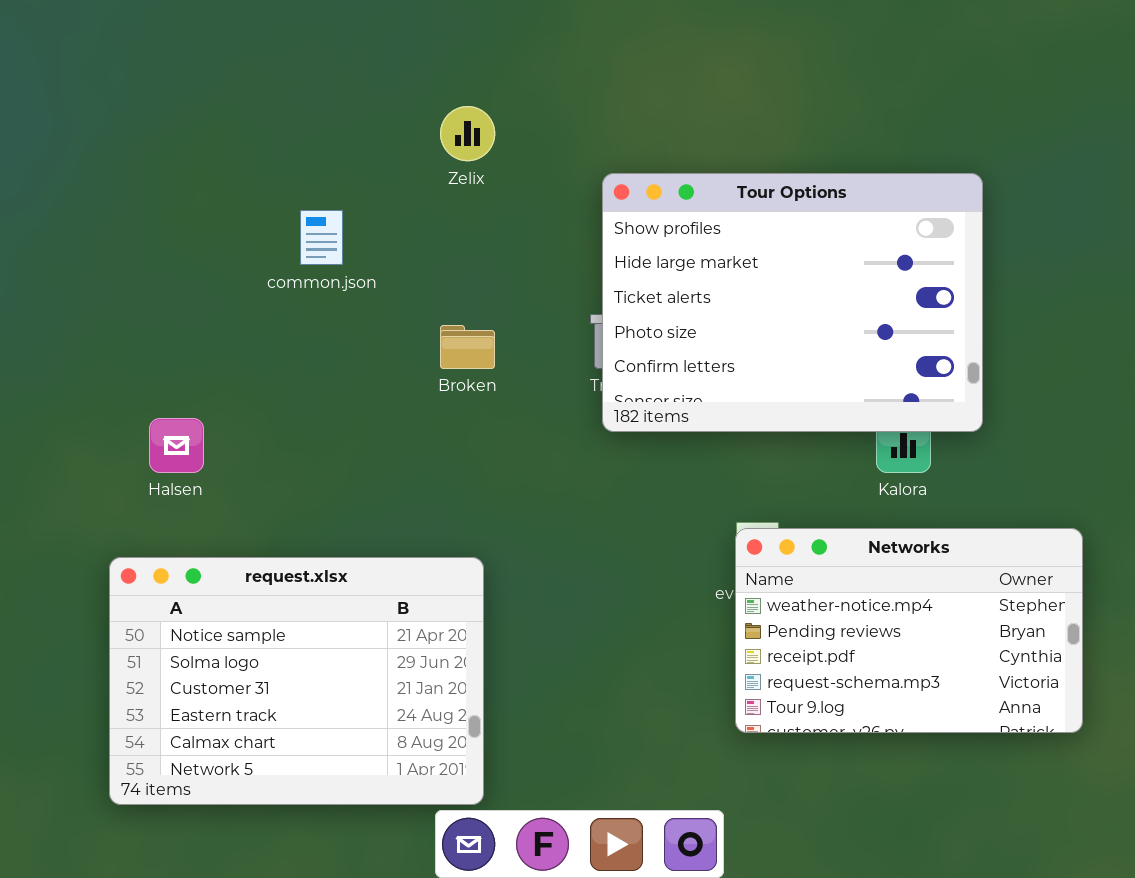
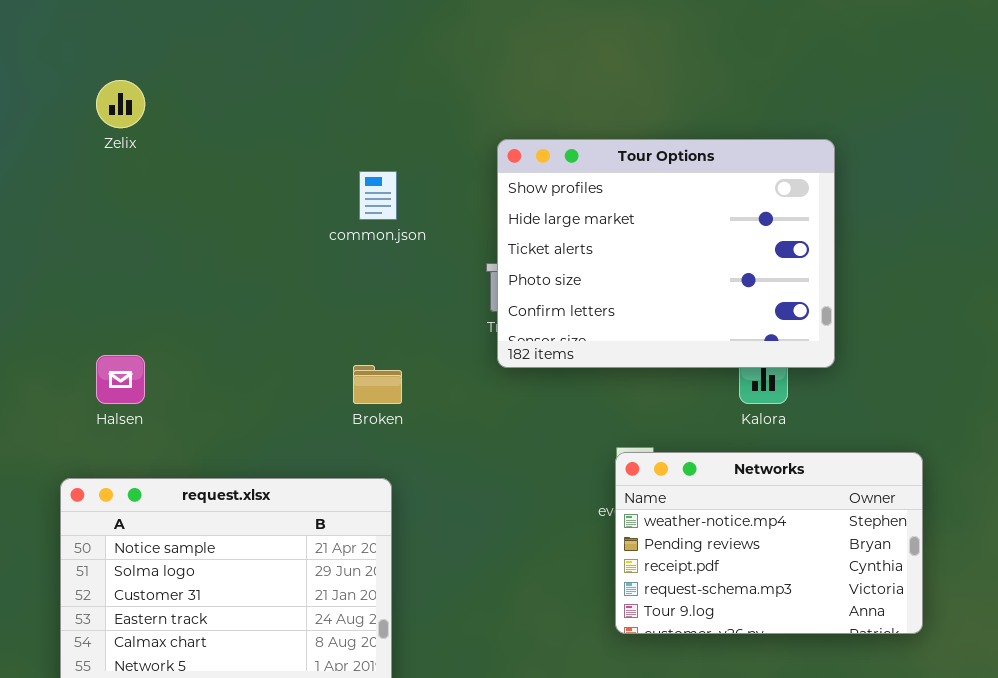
Zelix: [440,106,495,161] -> [96,80,145,128], moved
common.json: [300,210,343,265] -> [359,171,397,220], moved
Broken: [440,325,495,369] -> [353,365,402,404], moved

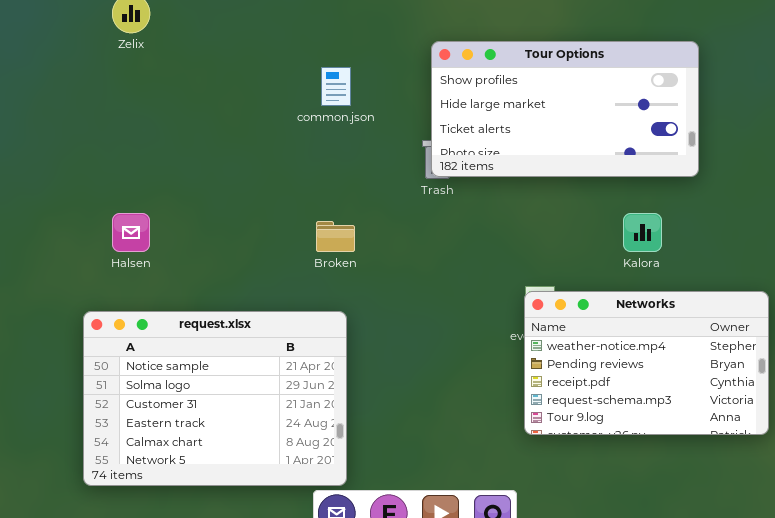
Tour Options: [497,139,835,368] -> [431,41,699,177], resized

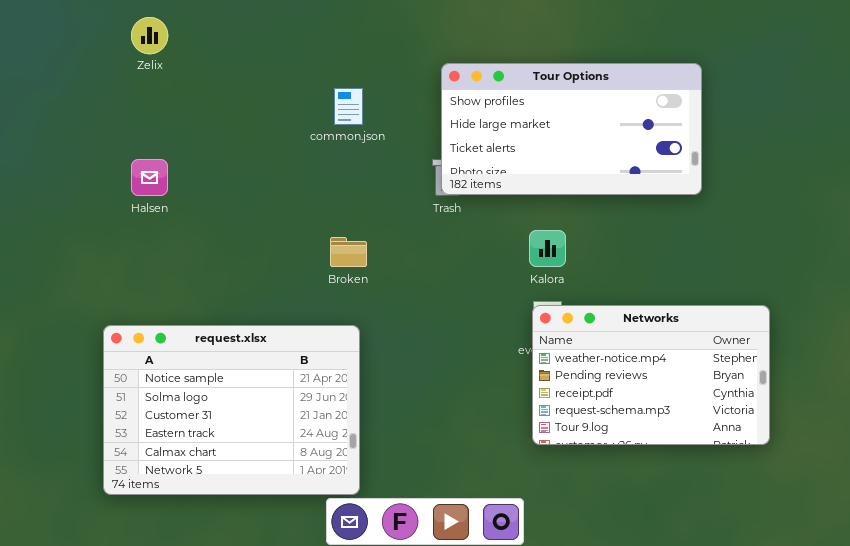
Halsen: [112,213,150,252] -> [131,159,168,196], moved
Kalora: [623,213,662,252] -> [529,230,566,267], moved

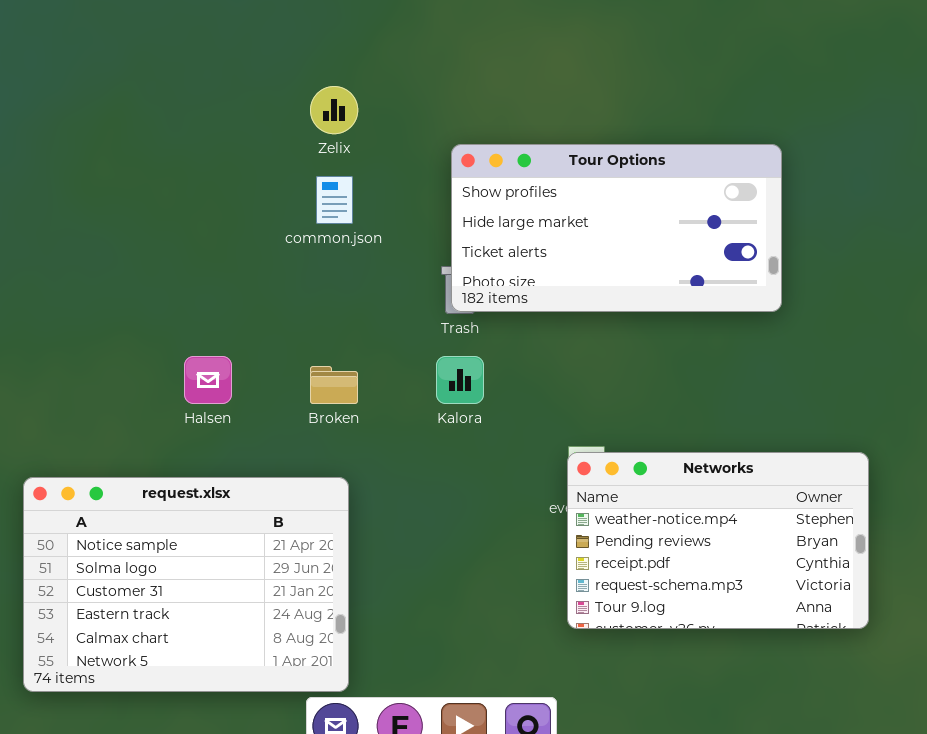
Zelix: [131,17,168,54] -> [310,86,358,134], moved
Halsen: [131,159,168,196] -> [184,356,232,404], moved
Kalora: [529,230,566,267] -> [436,356,484,404], moved

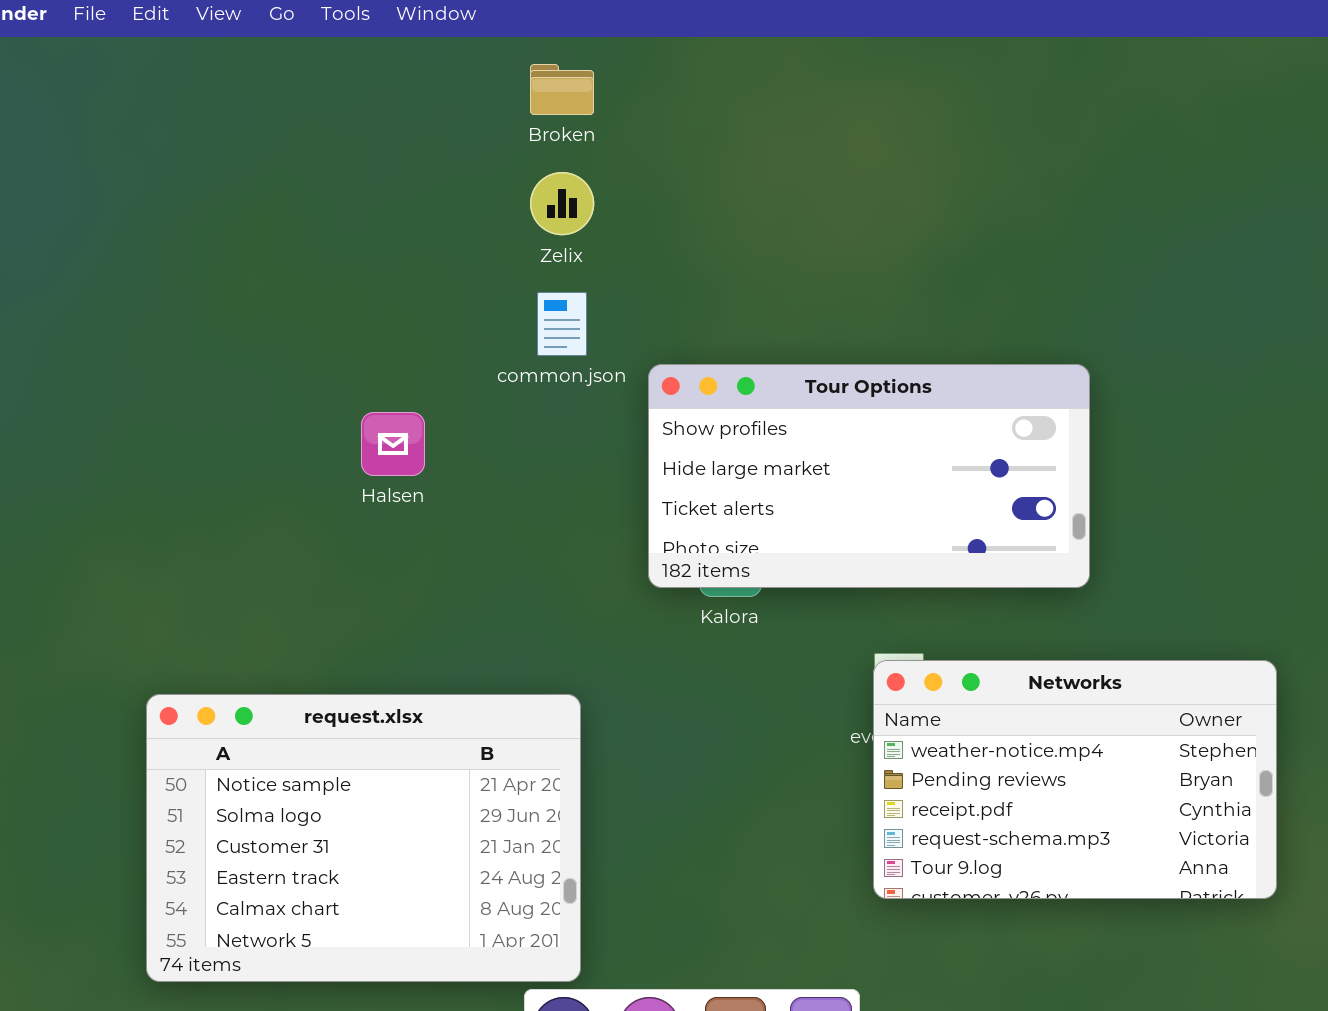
Tour Options: [451,144,782,312] -> [648,364,1090,588], moved
Halsen: [184,356,232,404] -> [361,412,425,476], moved
Broken: [310,366,358,404] -> [530,64,594,115], moved

